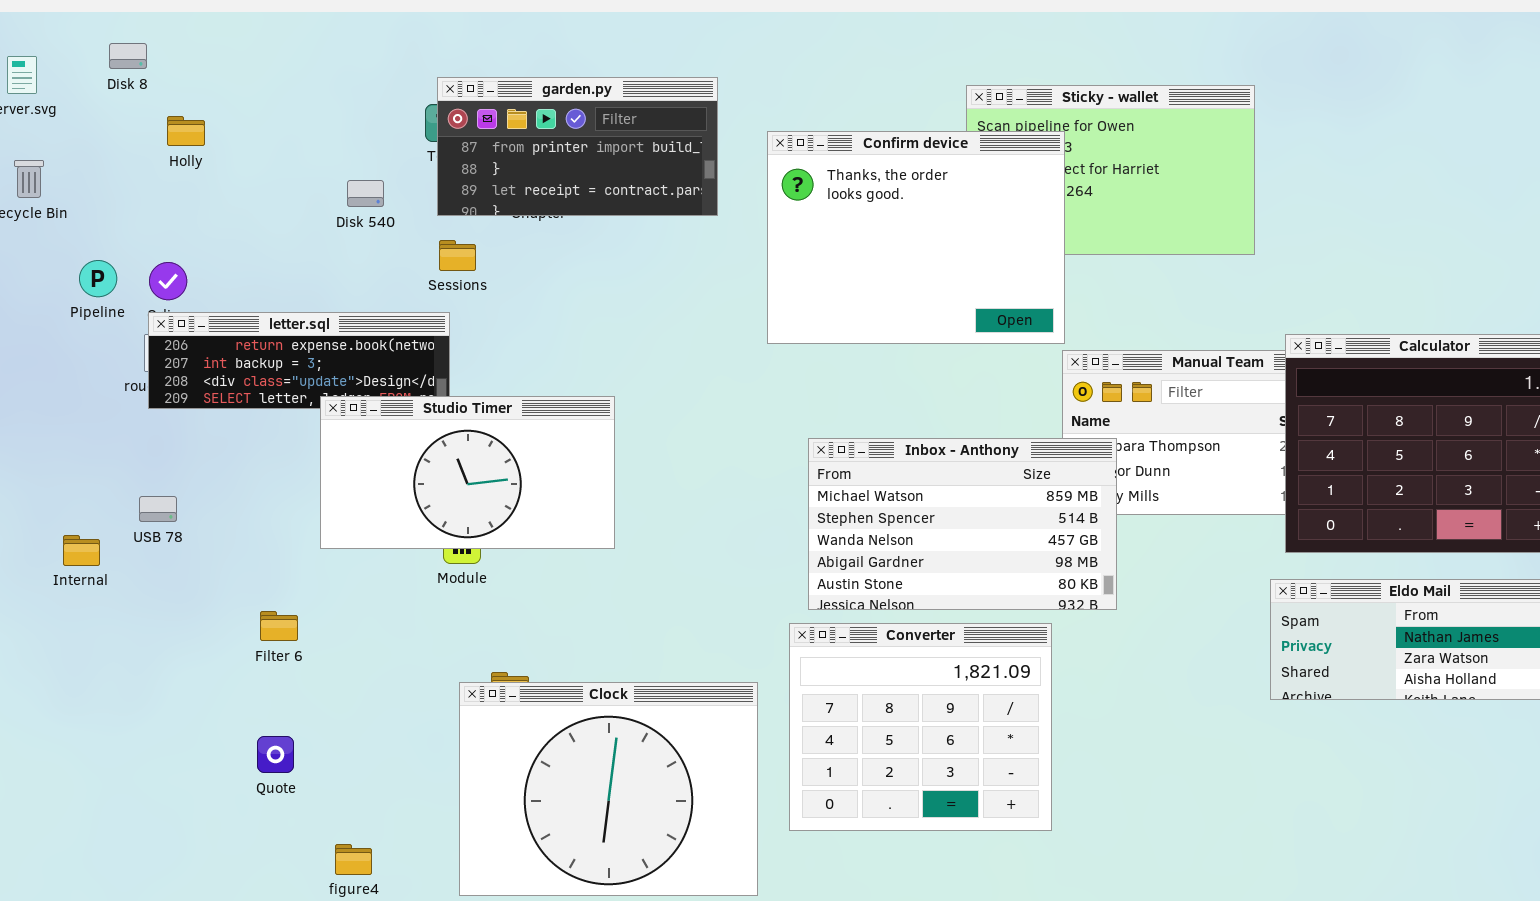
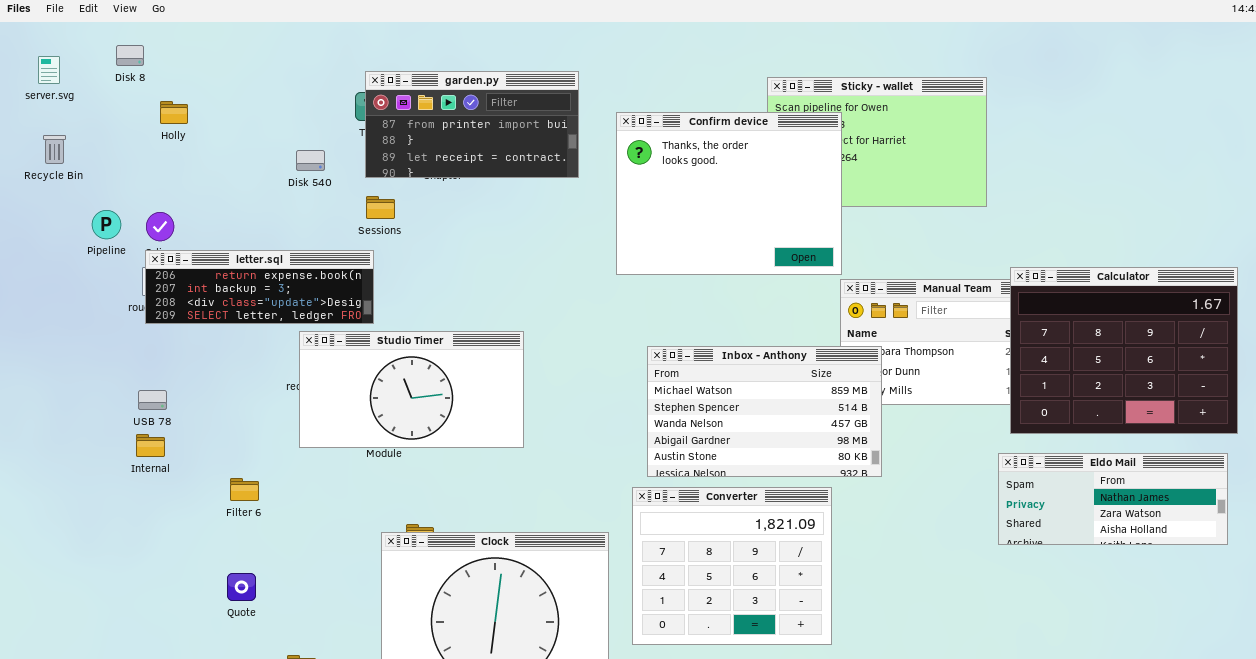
Studio Timer: [320,396,615,549] -> [299,331,524,448], moved
Internal: [63,535,100,566] -> [136,434,165,457], moved

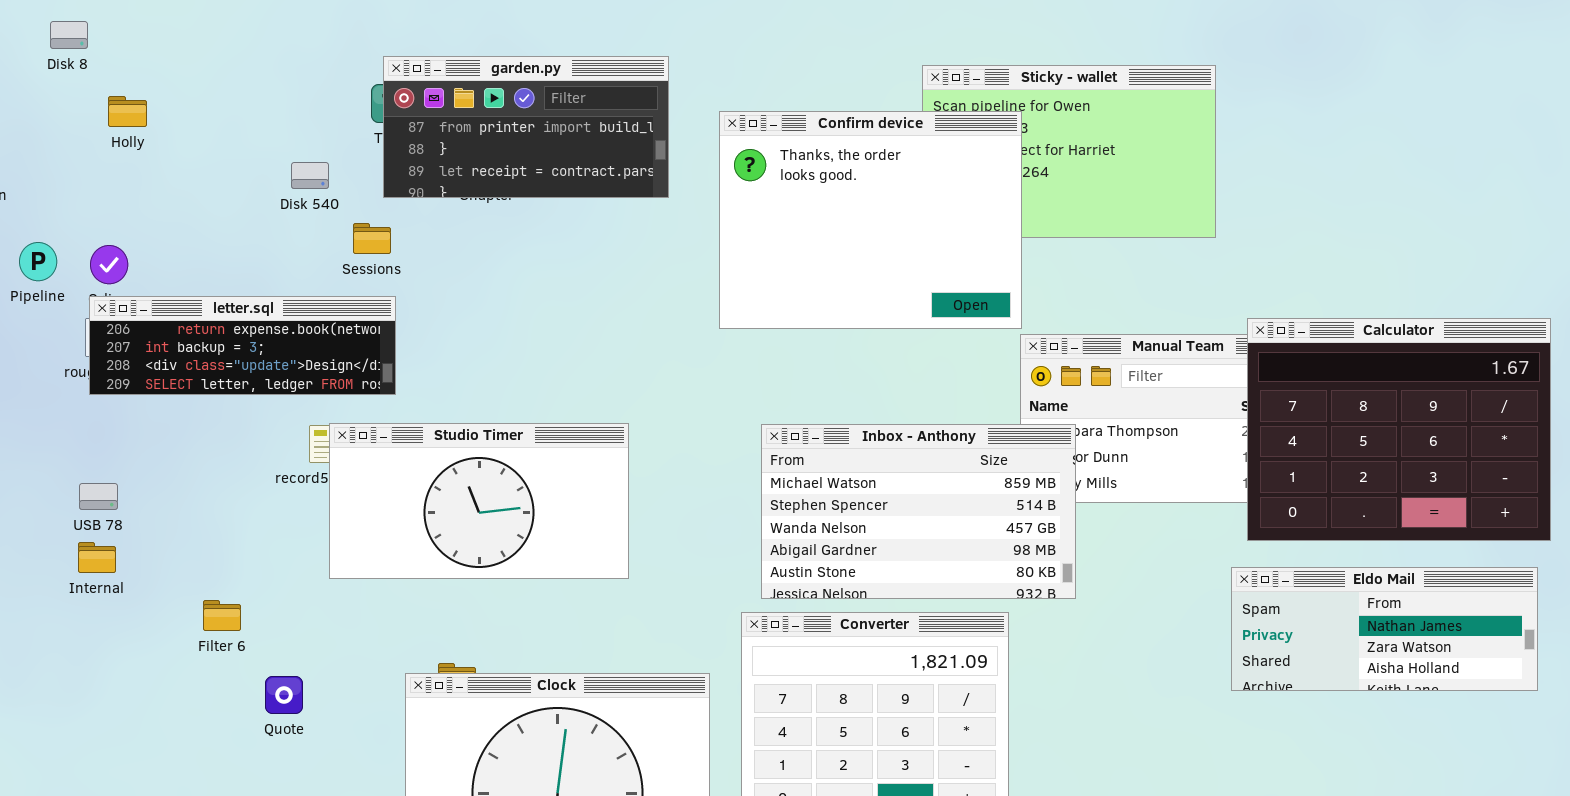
Sessions: [366,196,395,219] -> [353,223,391,254], moved
Studio Timer: [299,331,524,448] -> [329,423,629,579], moved
Quote: [227,573,256,601] -> [265,676,303,714], moved

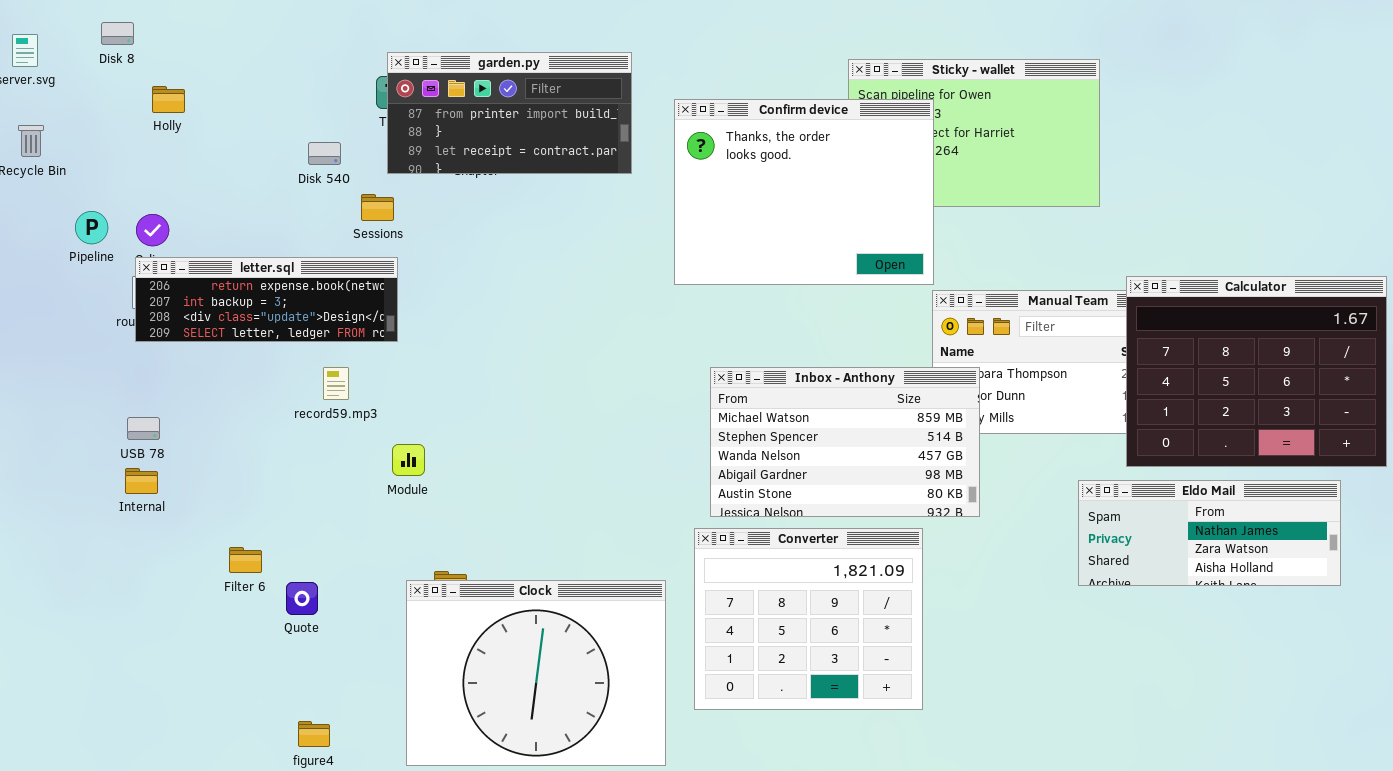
Studio Timer: [329,423,629,579] -> none, closed
Eldo Mail: [1231,567,1538,691] -> [1078,480,1341,586], moved
Filter 6: [203,600,241,631] -> [229,547,262,573], moved

